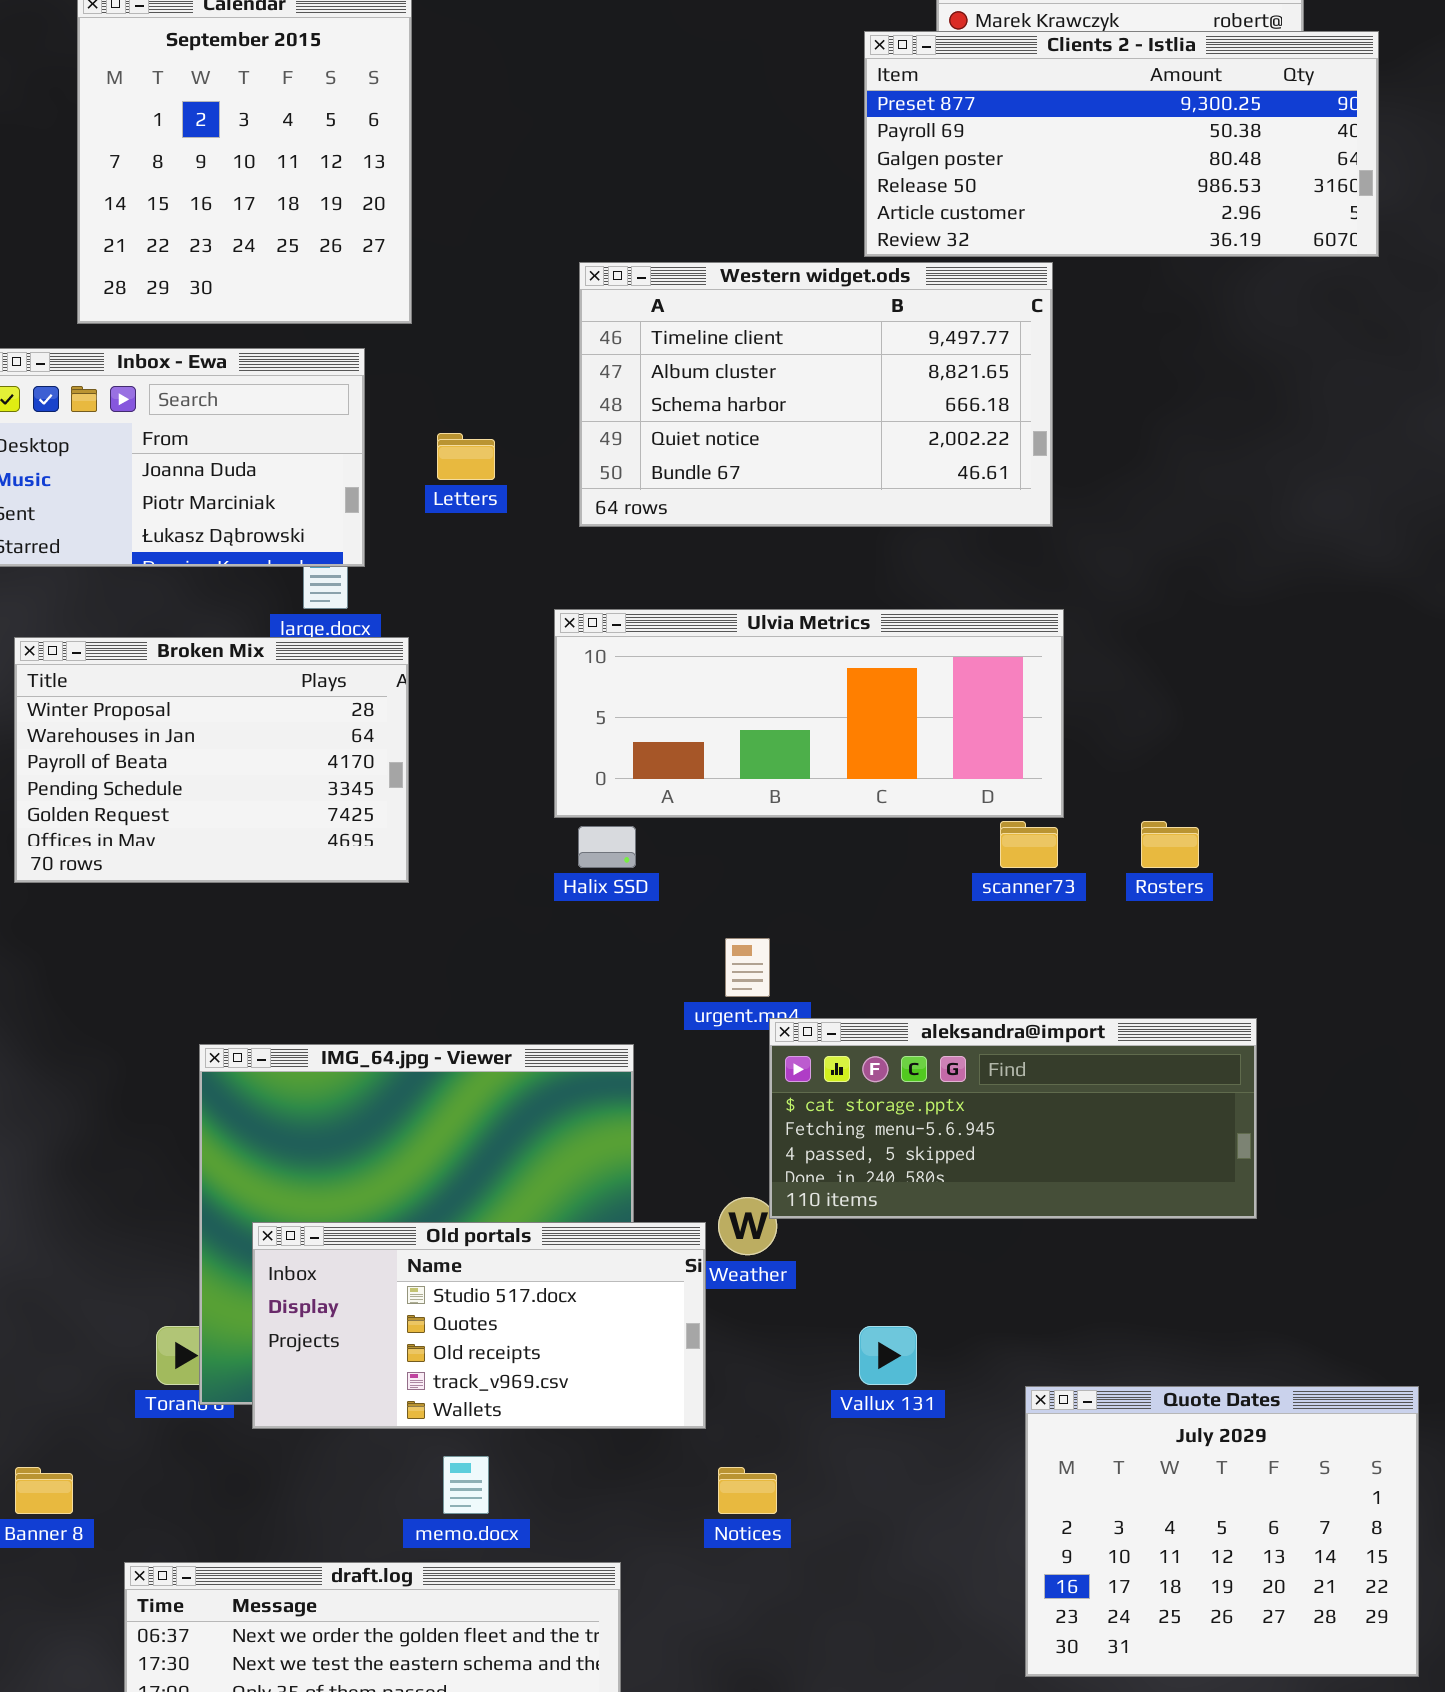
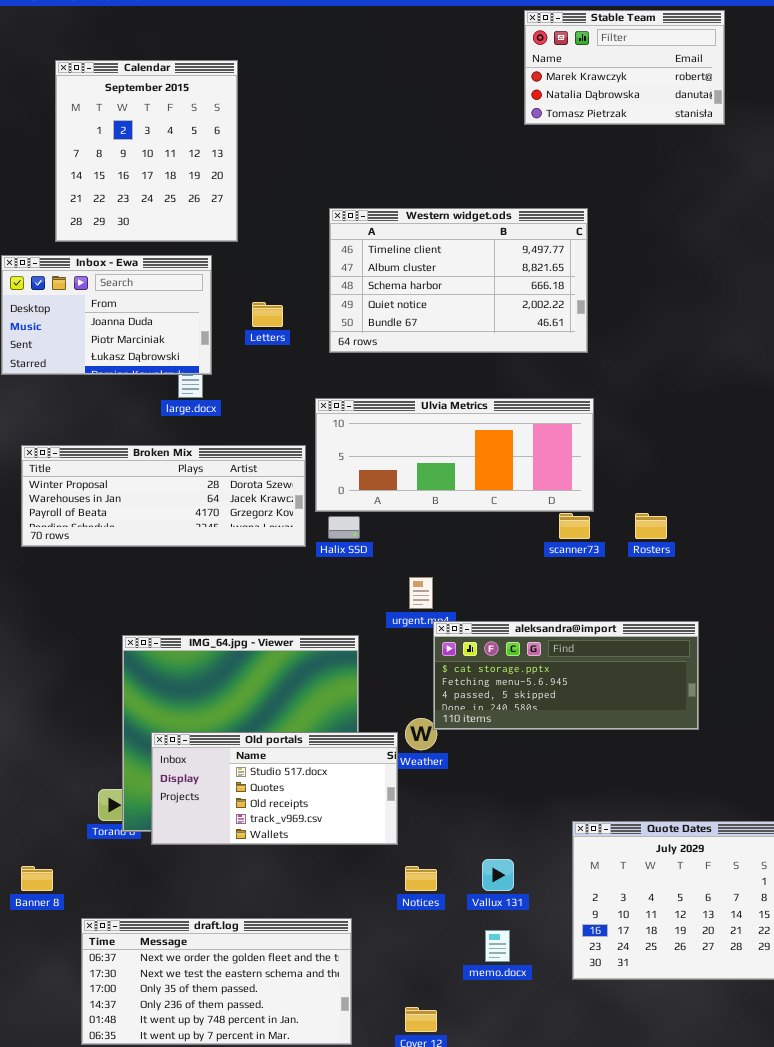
Clients 2 - Istlia: [864,31,1379,257] -> none, closed
Broken Mix: [14,637,409,883] -> [21,445,306,547], resized
Vallux 131: [859,1326,917,1385] -> [482,859,514,891], moved
memo.docx: [443,1456,489,1514] -> [485,930,510,962], moved

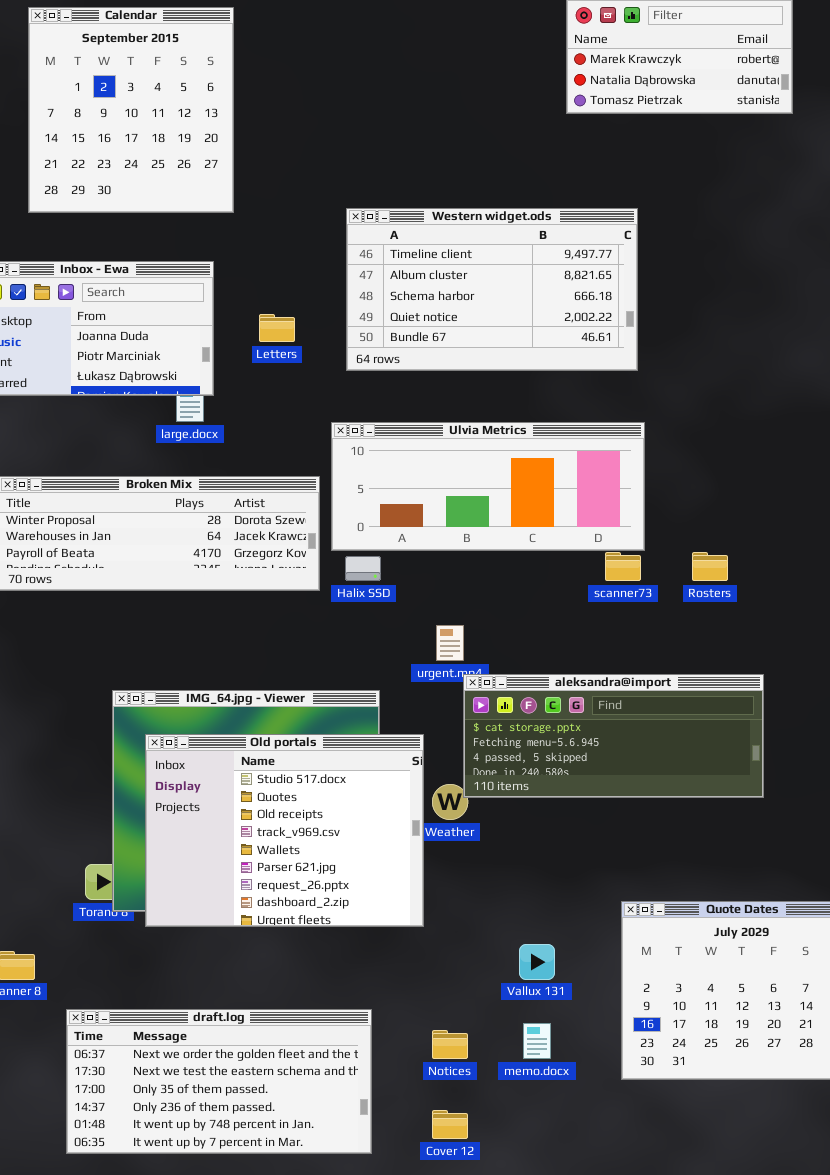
Calendar: [55,60,238,242] -> [28,7,234,213], moved
Old portals: [151,732,398,845] -> [145,734,424,927], resized
Notices: [405,866,437,891] -> [432,1030,468,1059], moved

